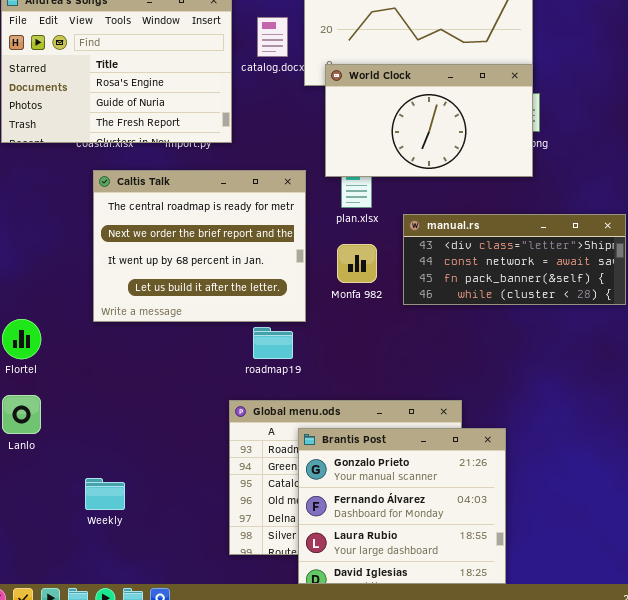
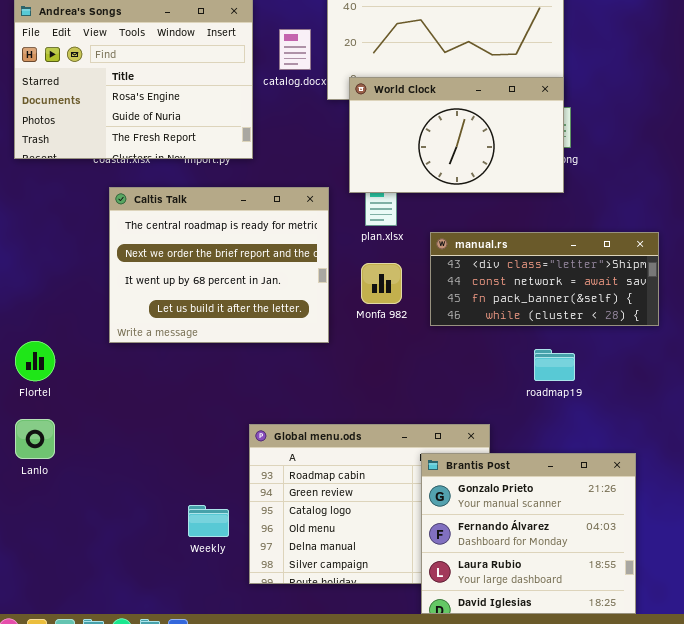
roadmap19: [253,327,293,359] -> [534,349,575,381], moved
Brantis Post: [298,428,506,584] -> [421,453,636,614], moved
Weekly: [85,478,125,510] -> [188,505,229,537], moved

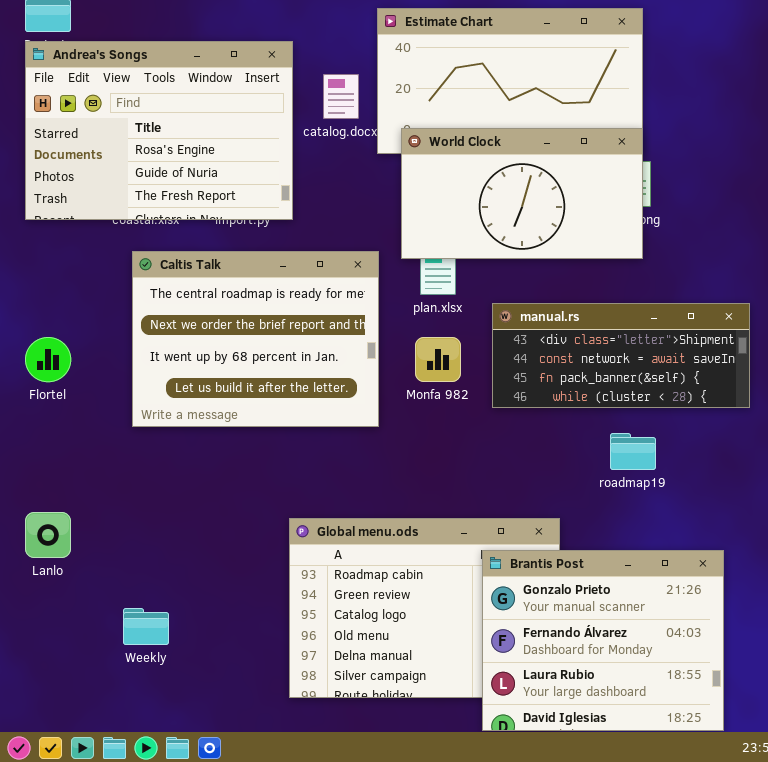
Flortel: [15,341,55,381] -> [25,337,71,382], moved
Weekly: [188,505,229,537] -> [123,608,169,645], moved

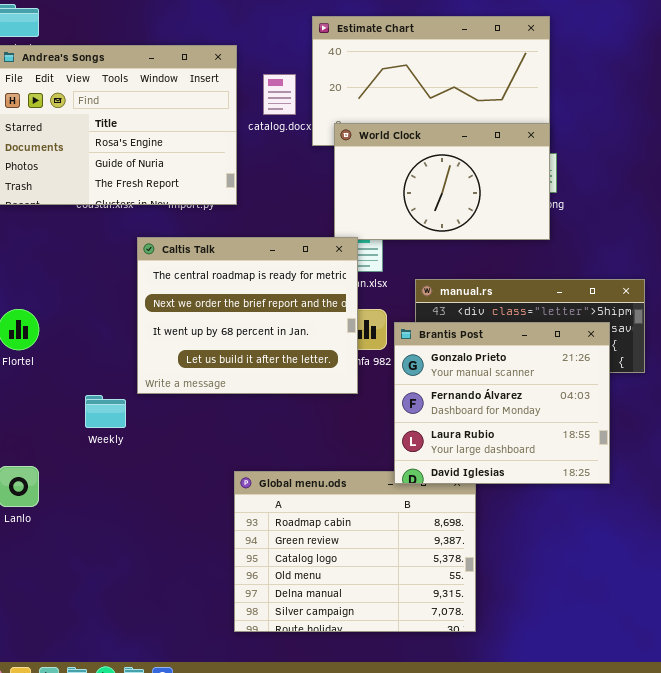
Caltis Talk: [132,251,379,427] -> [137,237,358,394], moved
Brantis Post: [482,550,724,731] -> [394,322,610,484], moved
Weekly: [123,608,169,645] -> [85,395,126,428], moved

